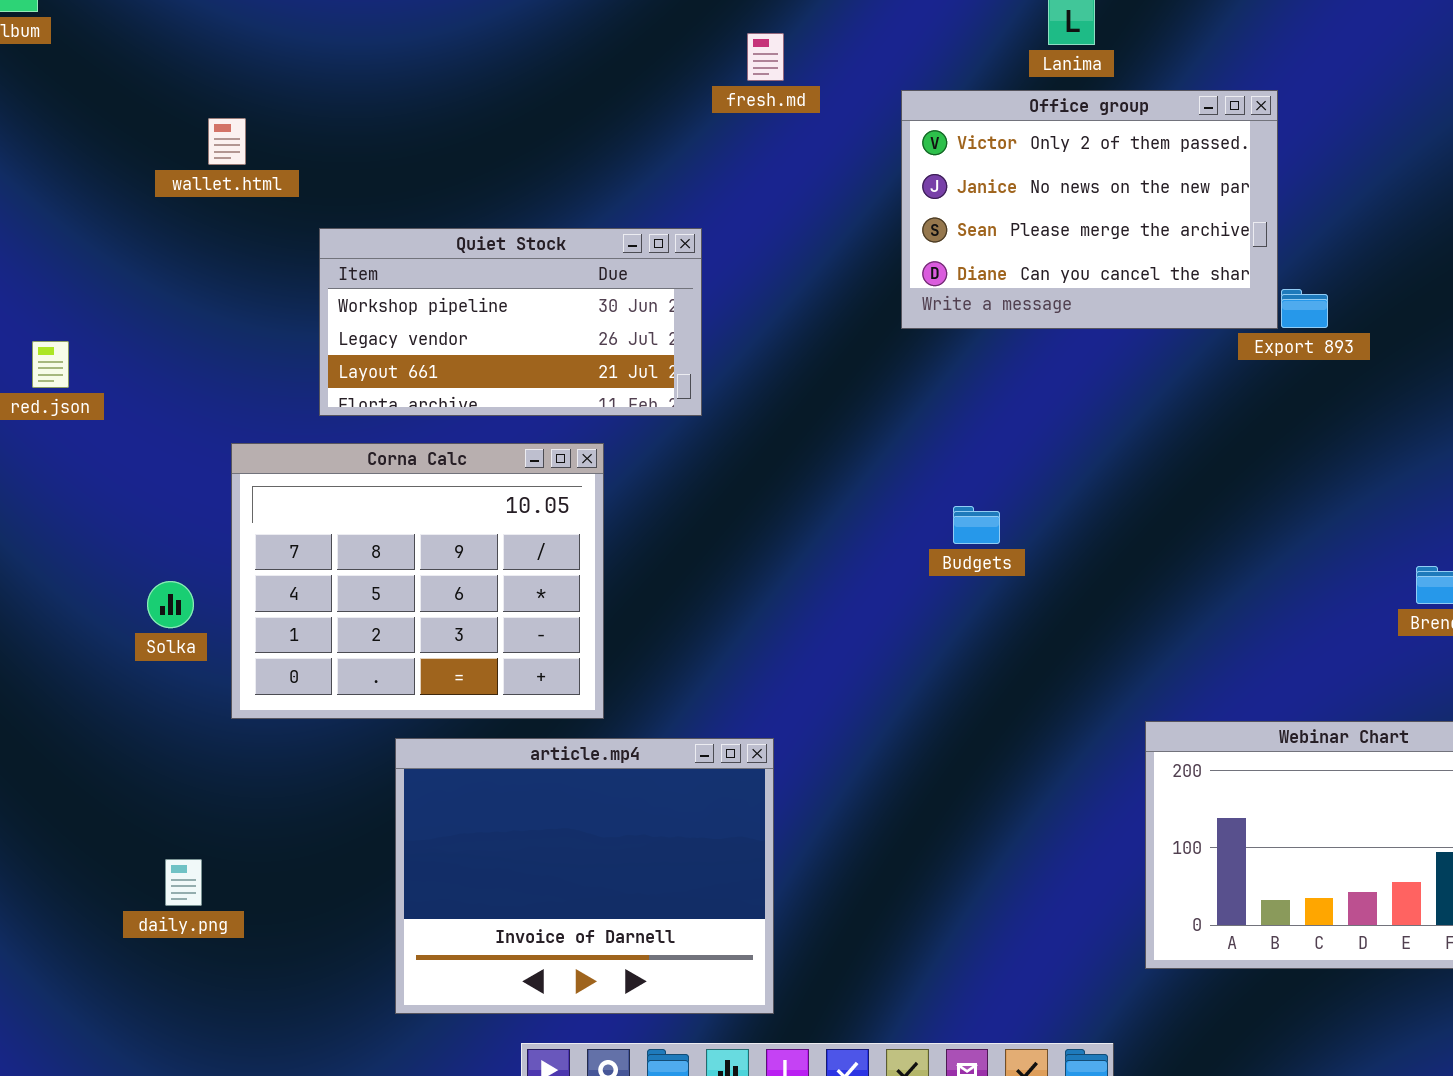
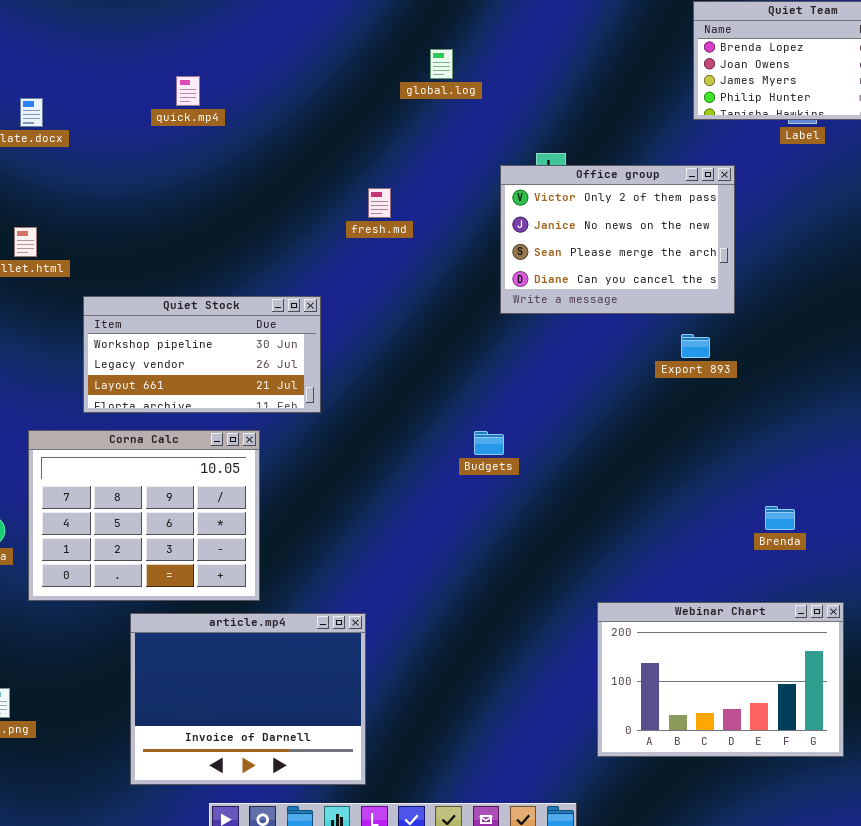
fresh.md: [747,33,784,81] -> [368,188,391,218], moved
Office group: [901,90,1278,329] -> [500,165,735,314], moved
Budgets: [953,506,1000,544] -> [474,431,504,455], moved

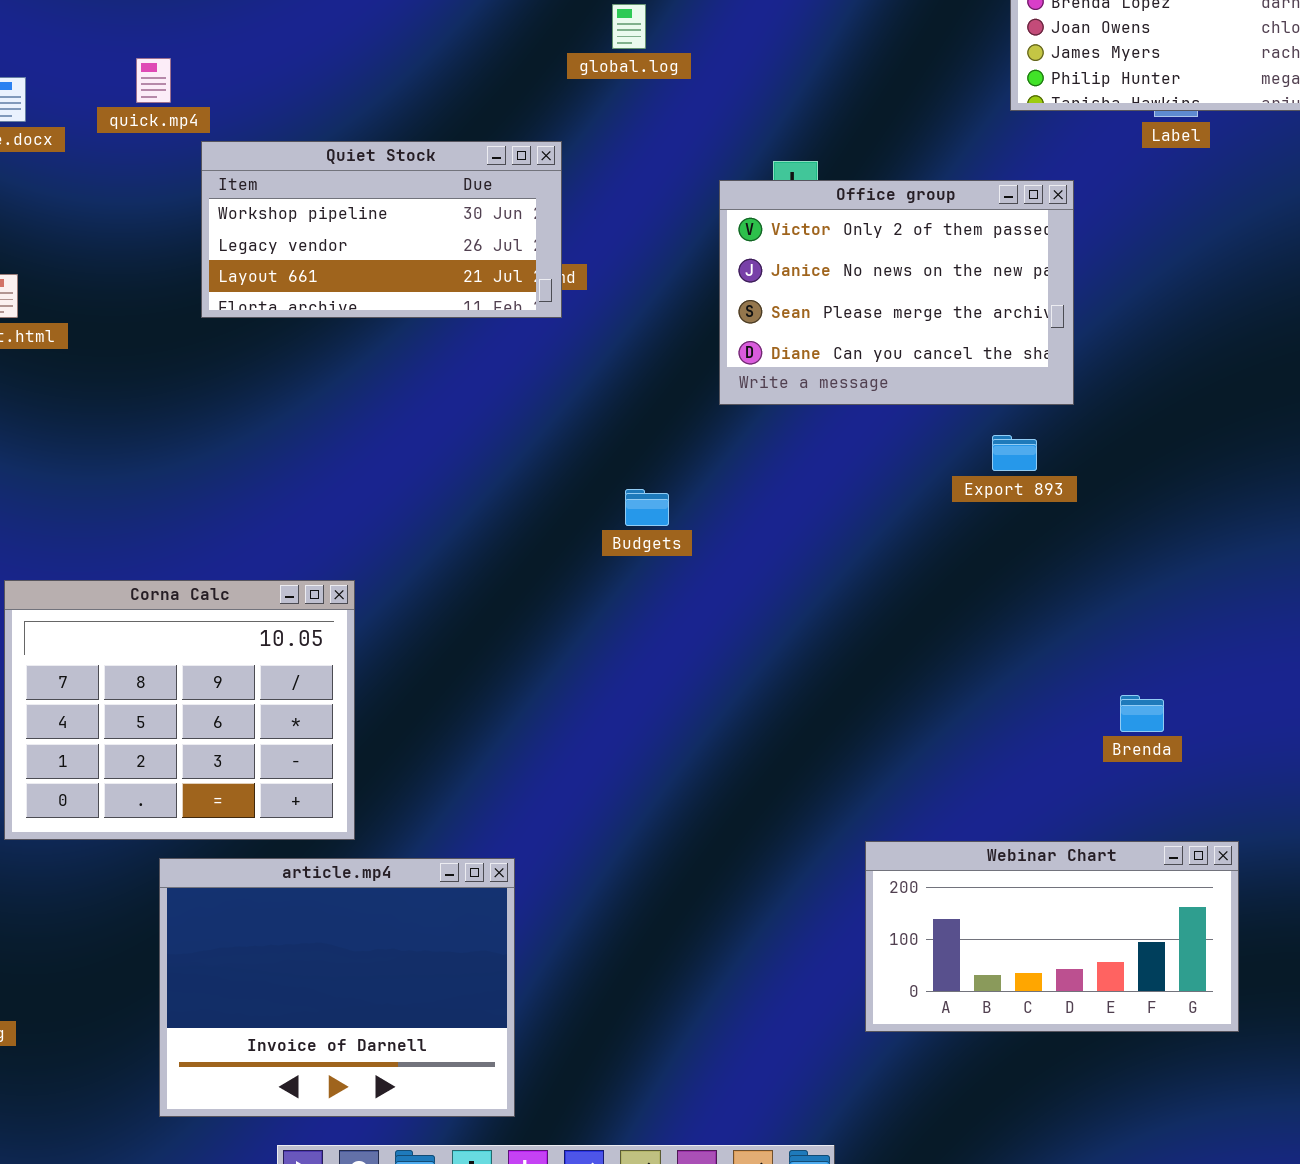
quick.mp4: [176,76,200,106] -> [136,58,171,103], moved
Quiet Stock: [83,296,321,413] -> [201,141,562,318], moved
Budgets: [474,431,504,455] -> [625,489,669,526], moved
Webinar Chart: [597,602,844,757] -> [865,841,1239,1032], resized

